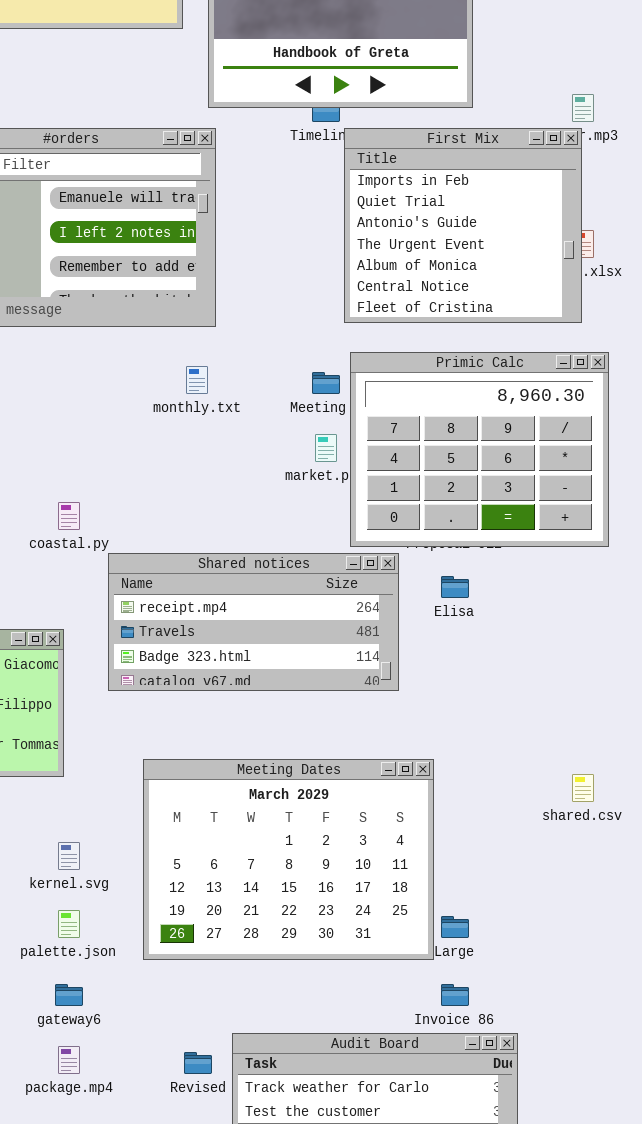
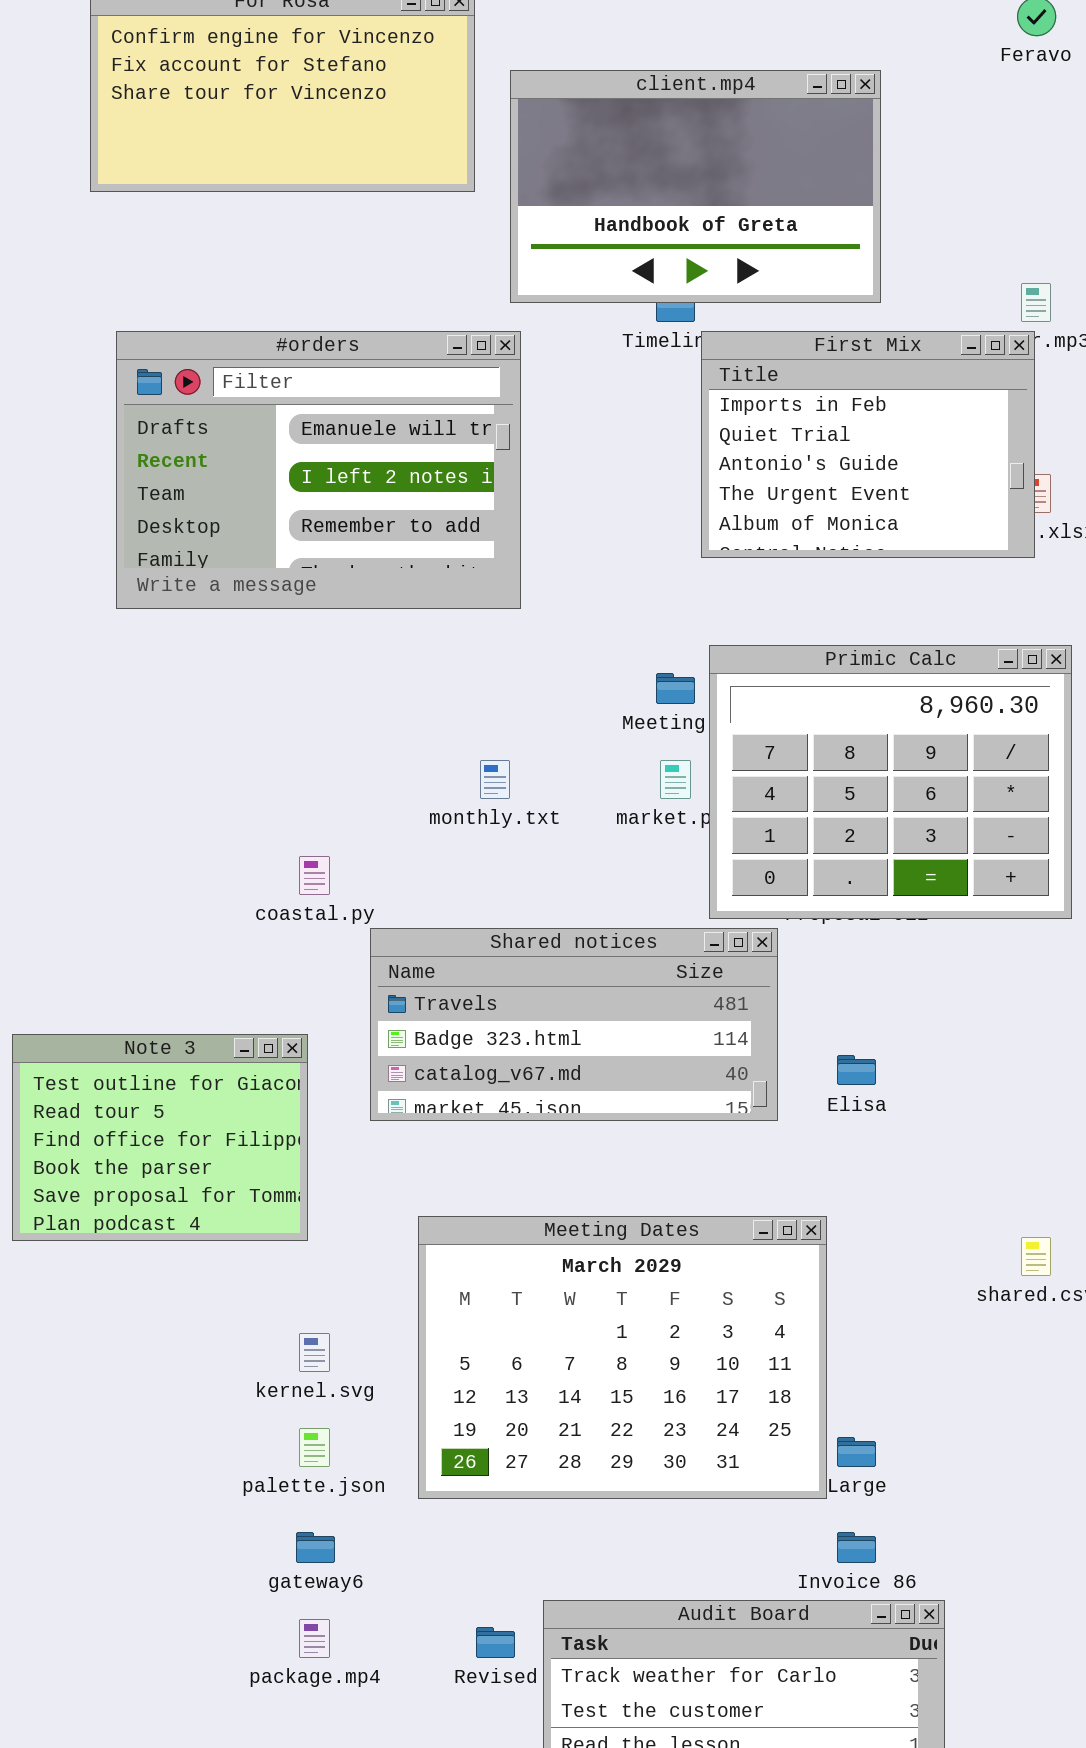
First Mix: [344,128,582,323] -> [701,331,1035,558], resized
monthly.txt: [186,366,208,394] -> [480,760,510,799], moved
Shared notices: [108,553,399,691] -> [370,928,778,1121], scrolled down 1 row
Elisa: [441,576,469,598] -> [837,1055,876,1085], moved

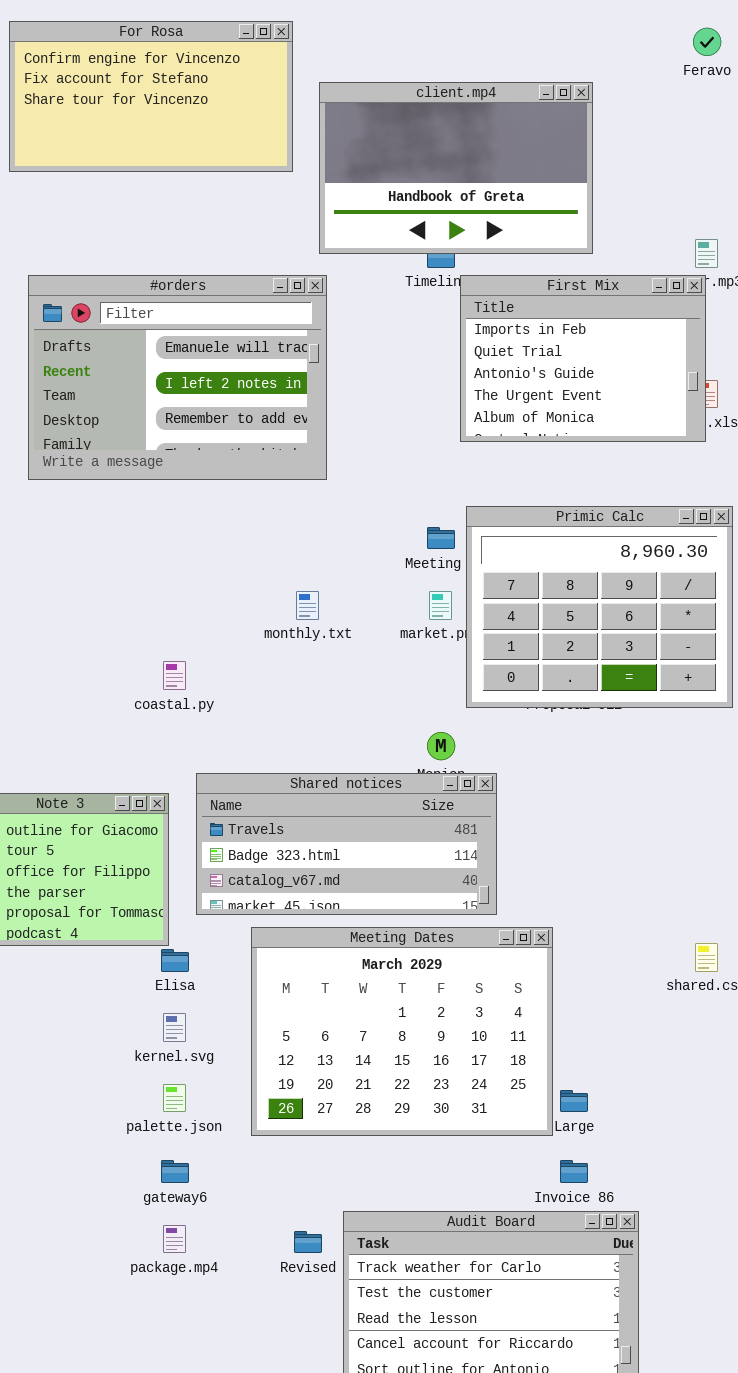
Shared notices: [370,928,778,1121] -> [196,773,497,915], moved
Elisa: [837,1055,876,1085] -> [161,949,189,972], moved

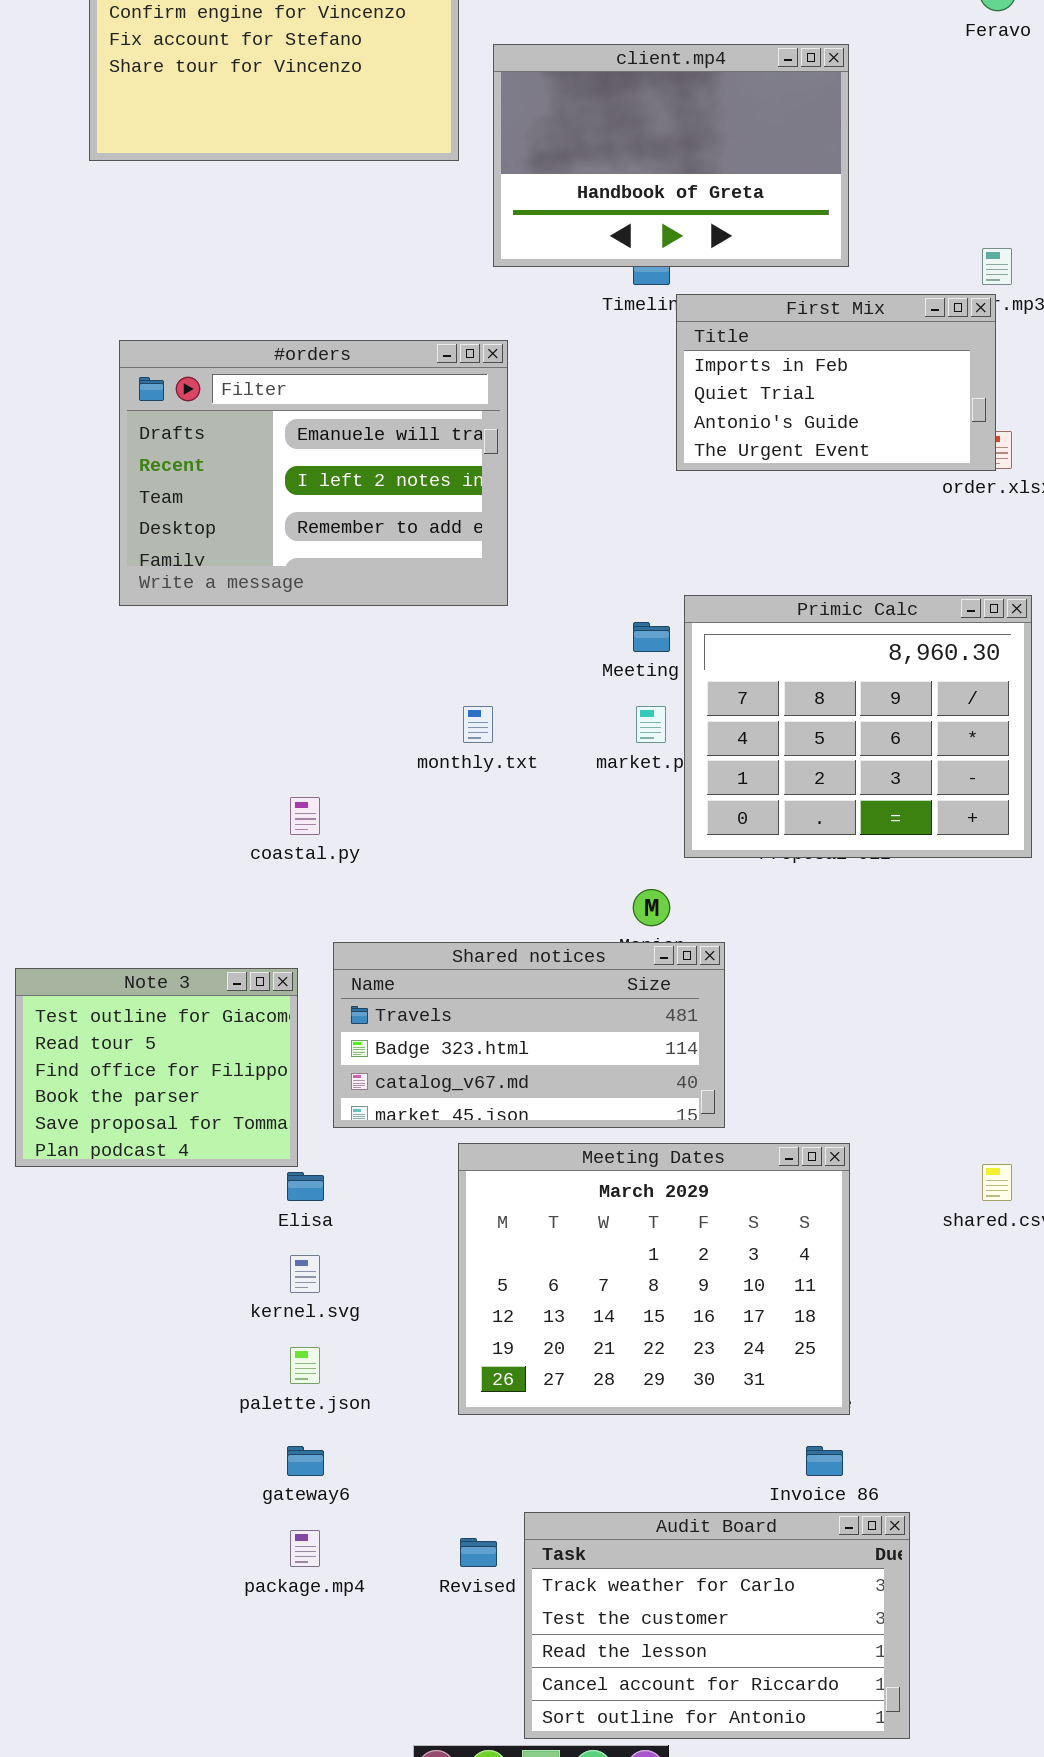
#orders: [28,275,327,480] -> [119,340,508,606], moved
First Mix: [460,275,706,442] -> [676,294,996,471], resized
Meeting Dates: [251,927,553,1136] -> [458,1143,850,1415], moved

